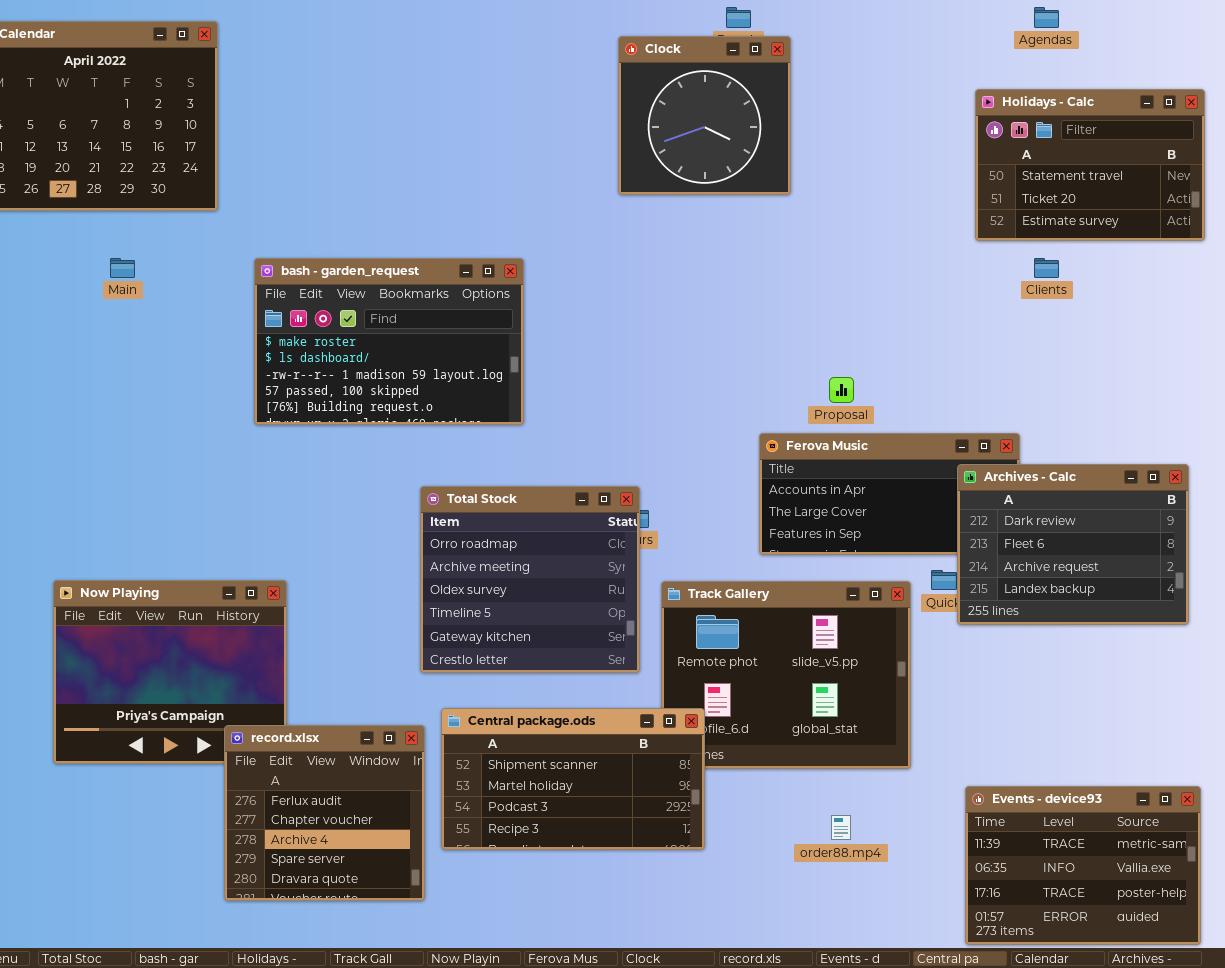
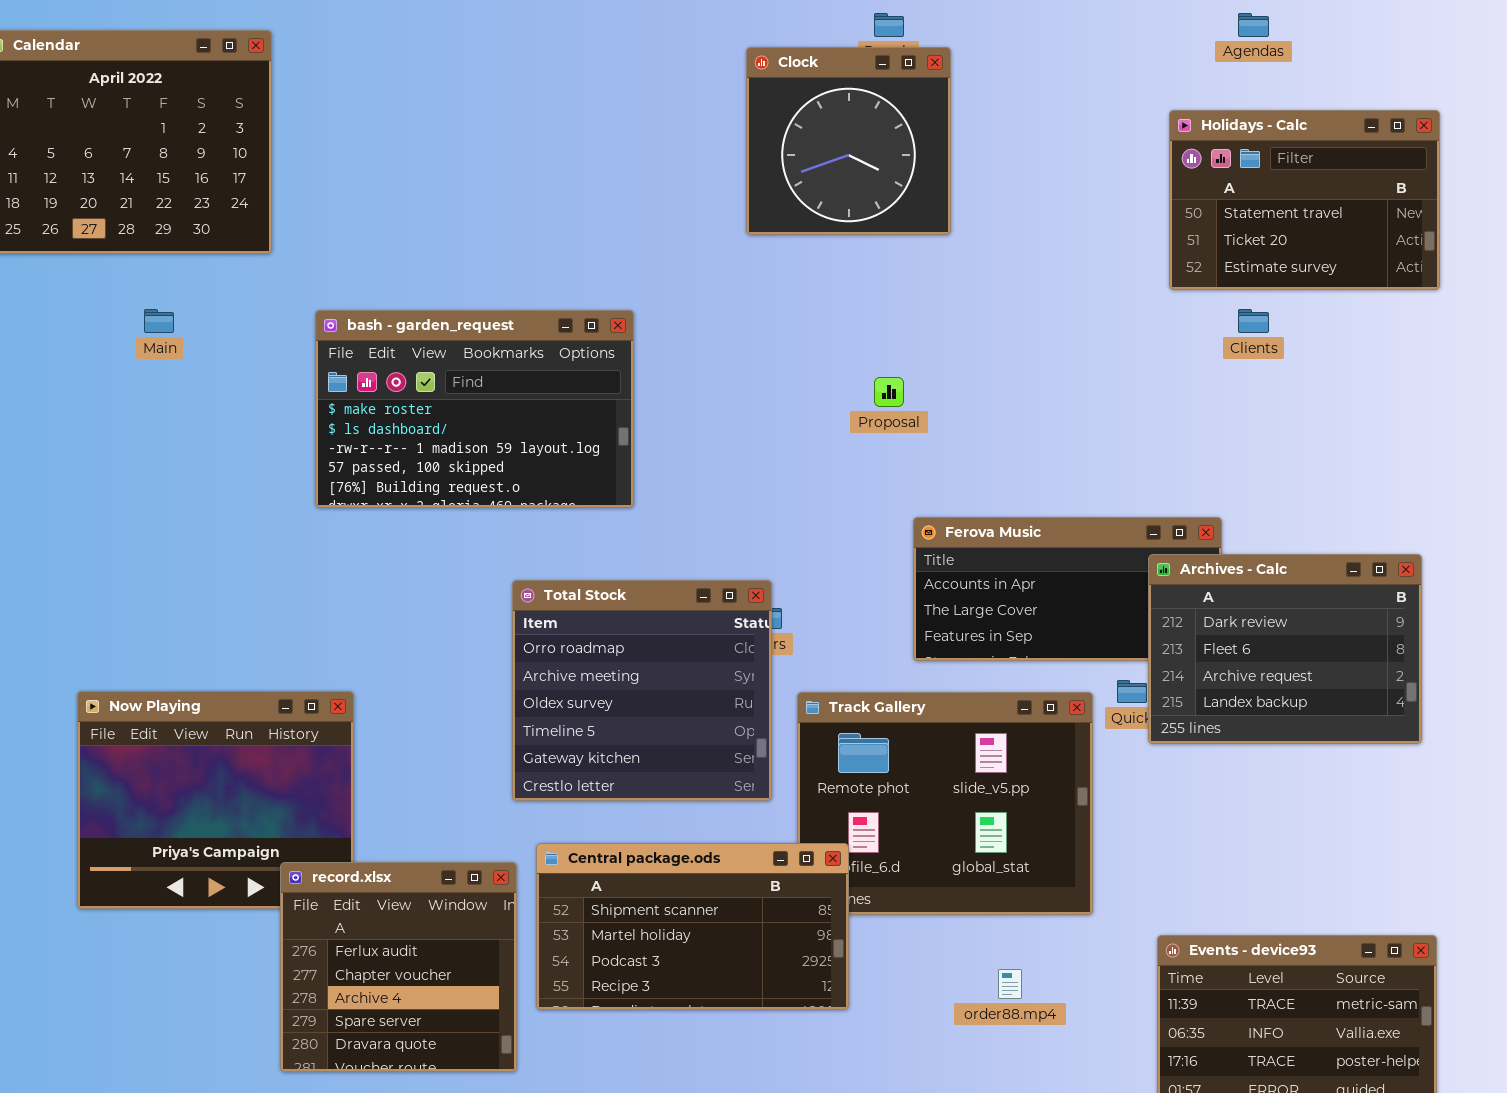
Proposal: [829,377,854,403] -> [874,377,904,407], moved

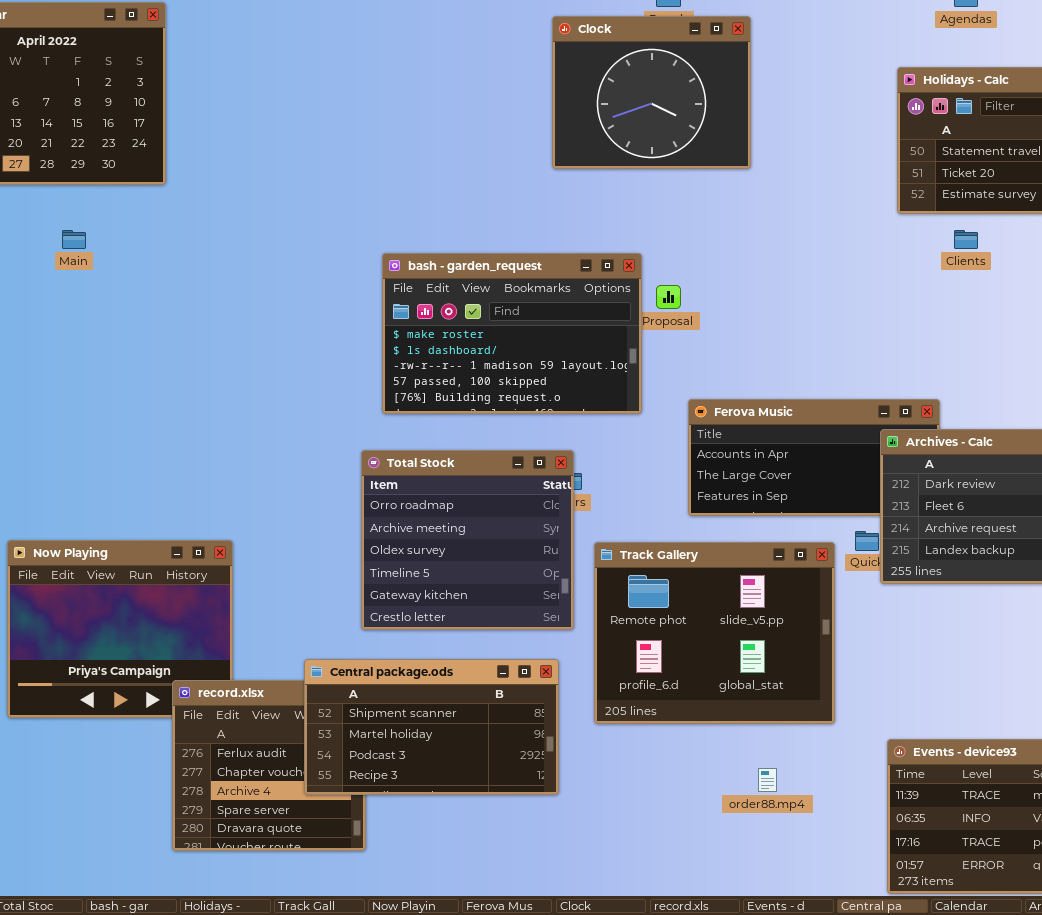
Clock: [746,47,951,235] -> [552,16,751,169], resized
bash - garden_request: [315,310,634,508] -> [382,253,642,414], moved
Central package.ods: [536,843,849,1010] -> [304,659,559,795], moved

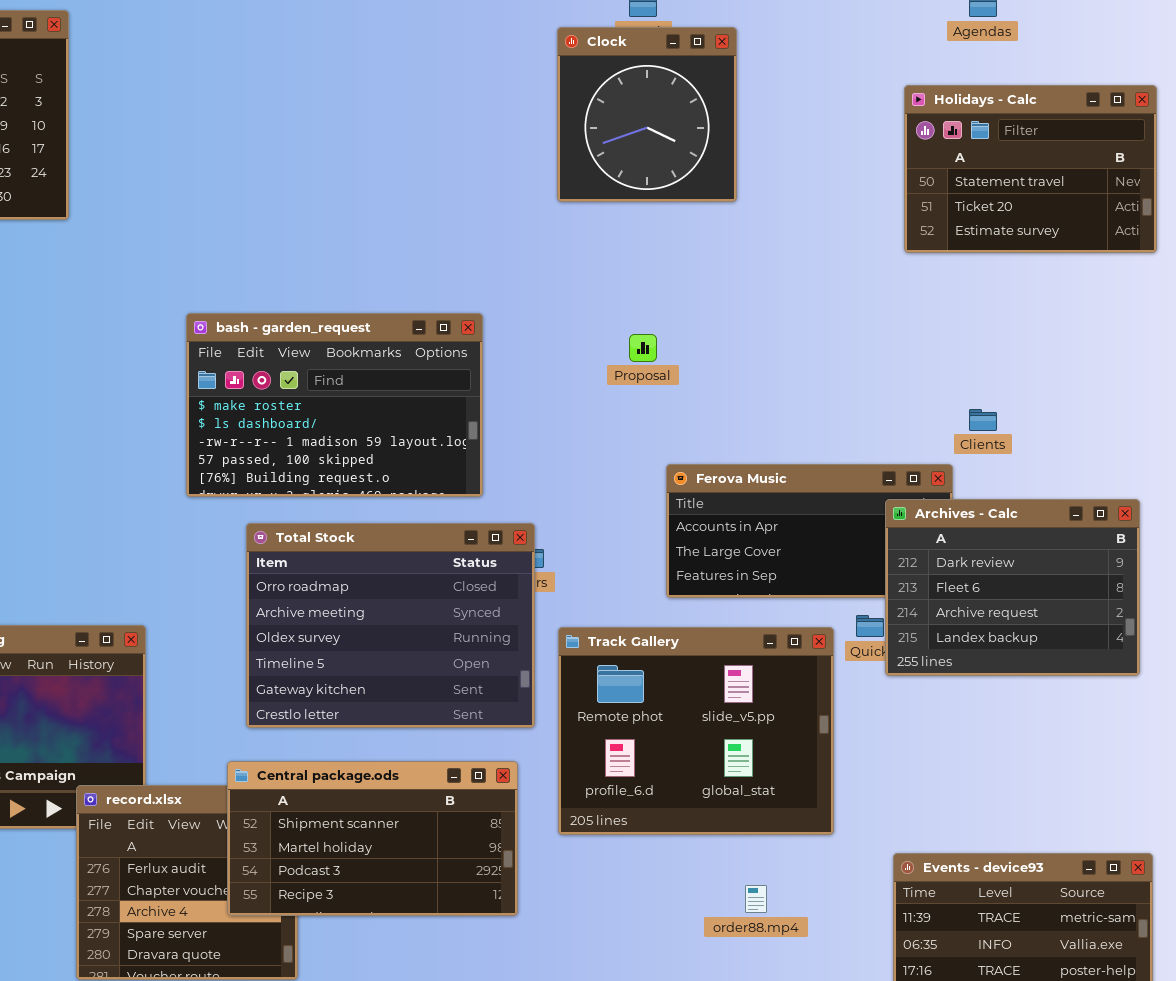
Clock: [552,16,751,169] -> [557,27,737,202], resized
Clients: [954,230,978,249] -> [969,409,997,431], moved
bash - garden_request: [382,253,642,414] -> [186,313,483,497], moved
Total Stock: [361,450,574,630] -> [246,523,535,728], resized

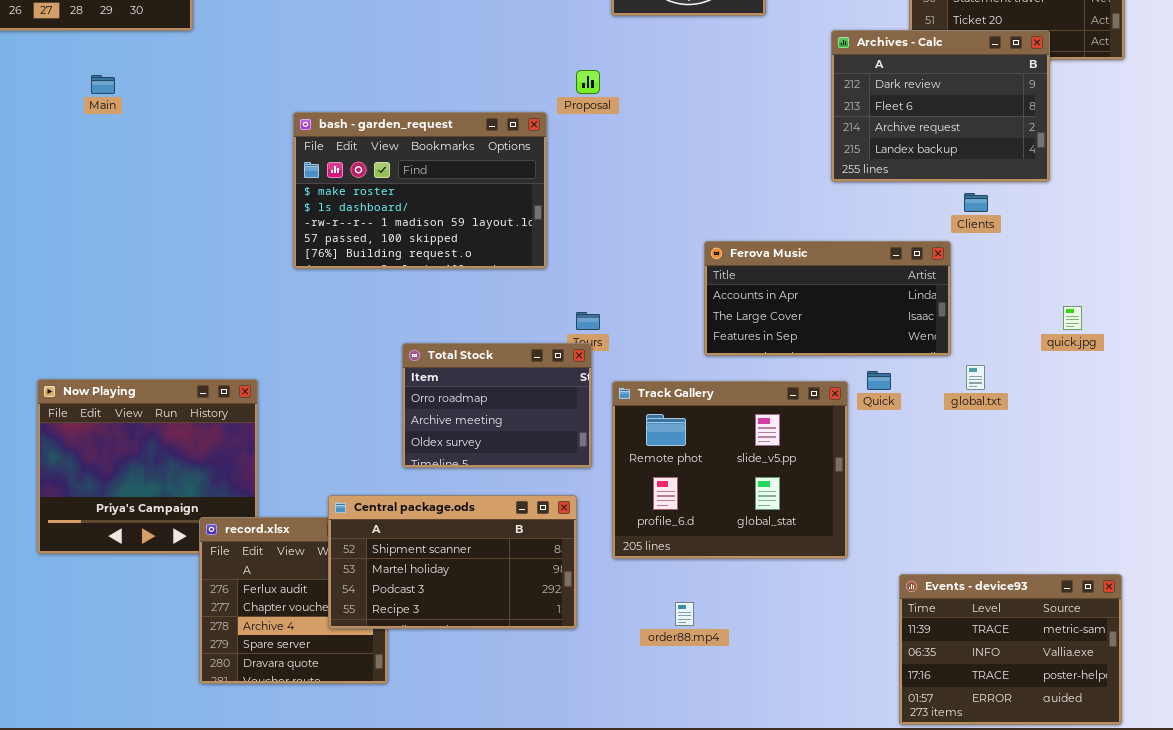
Proposal: [629,334,657,362] -> [576,70,600,94], moved
Archives - Calc: [885,499,1140,676] -> [831,30,1050,182], moved
Total Stock: [246,523,535,728] -> [402,343,592,468], resized
order88.mp4: [745,885,767,913] -> [675,602,694,626], moved

